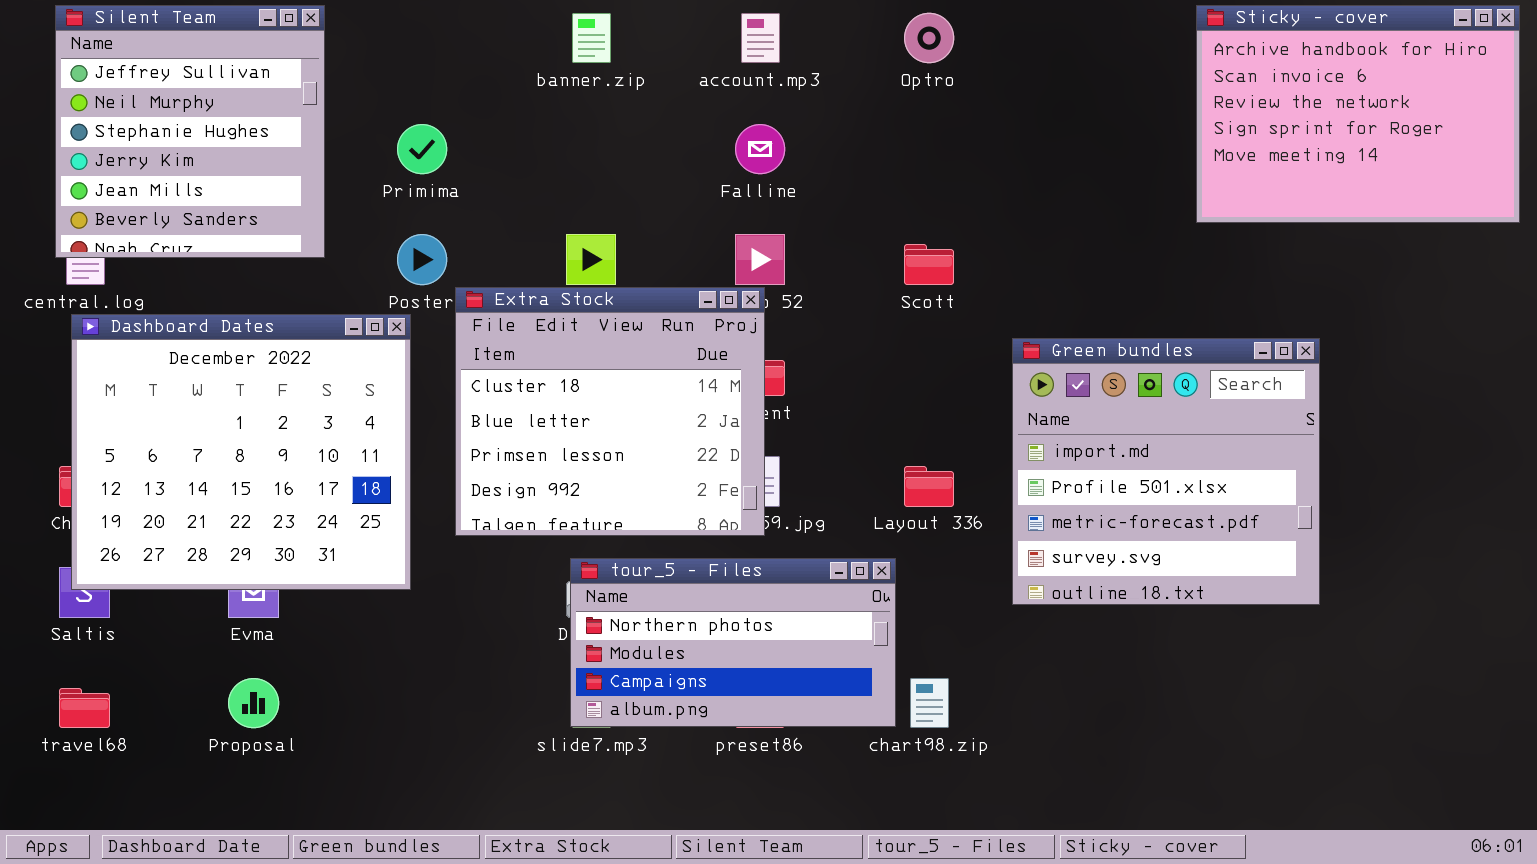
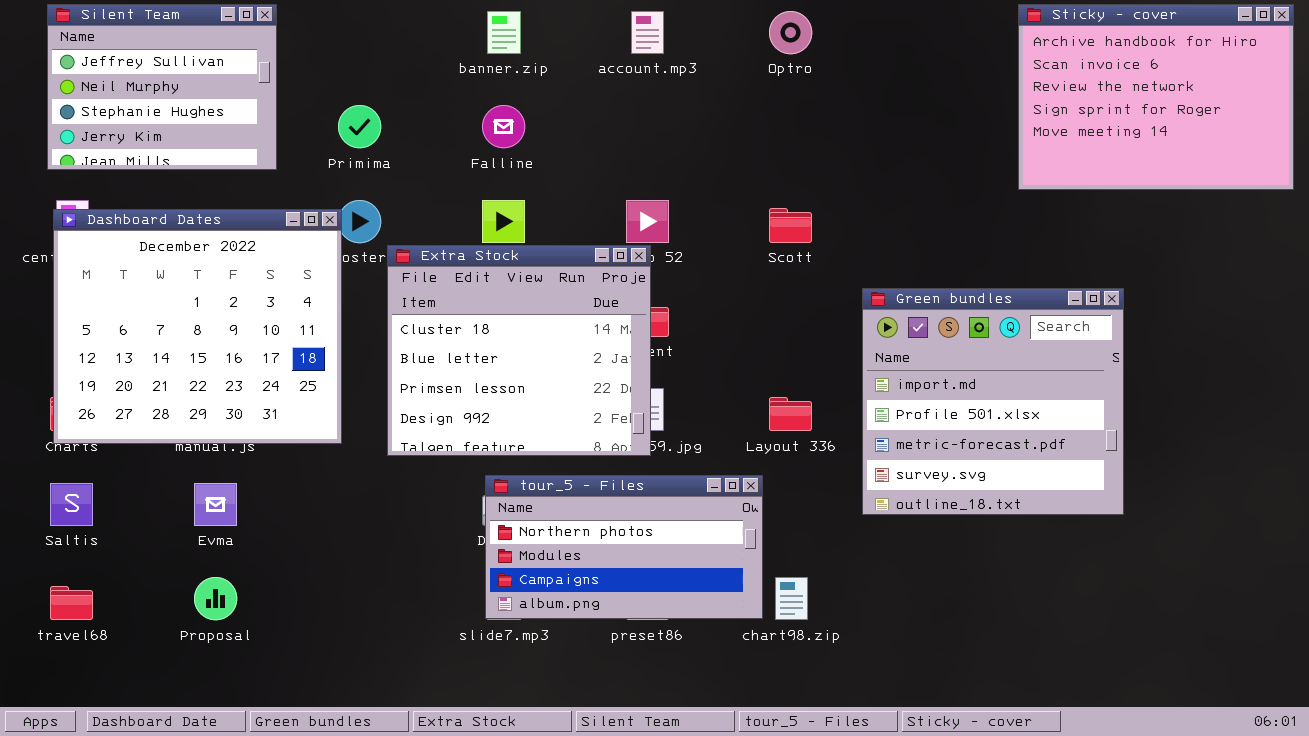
Silent Team: [55,5,325,258] -> [47,4,277,170], resized
Falline: [735,124,785,174] -> [482,105,525,148], moved
Dashboard Dates: [71,314,411,590] -> [53,209,342,444], moved

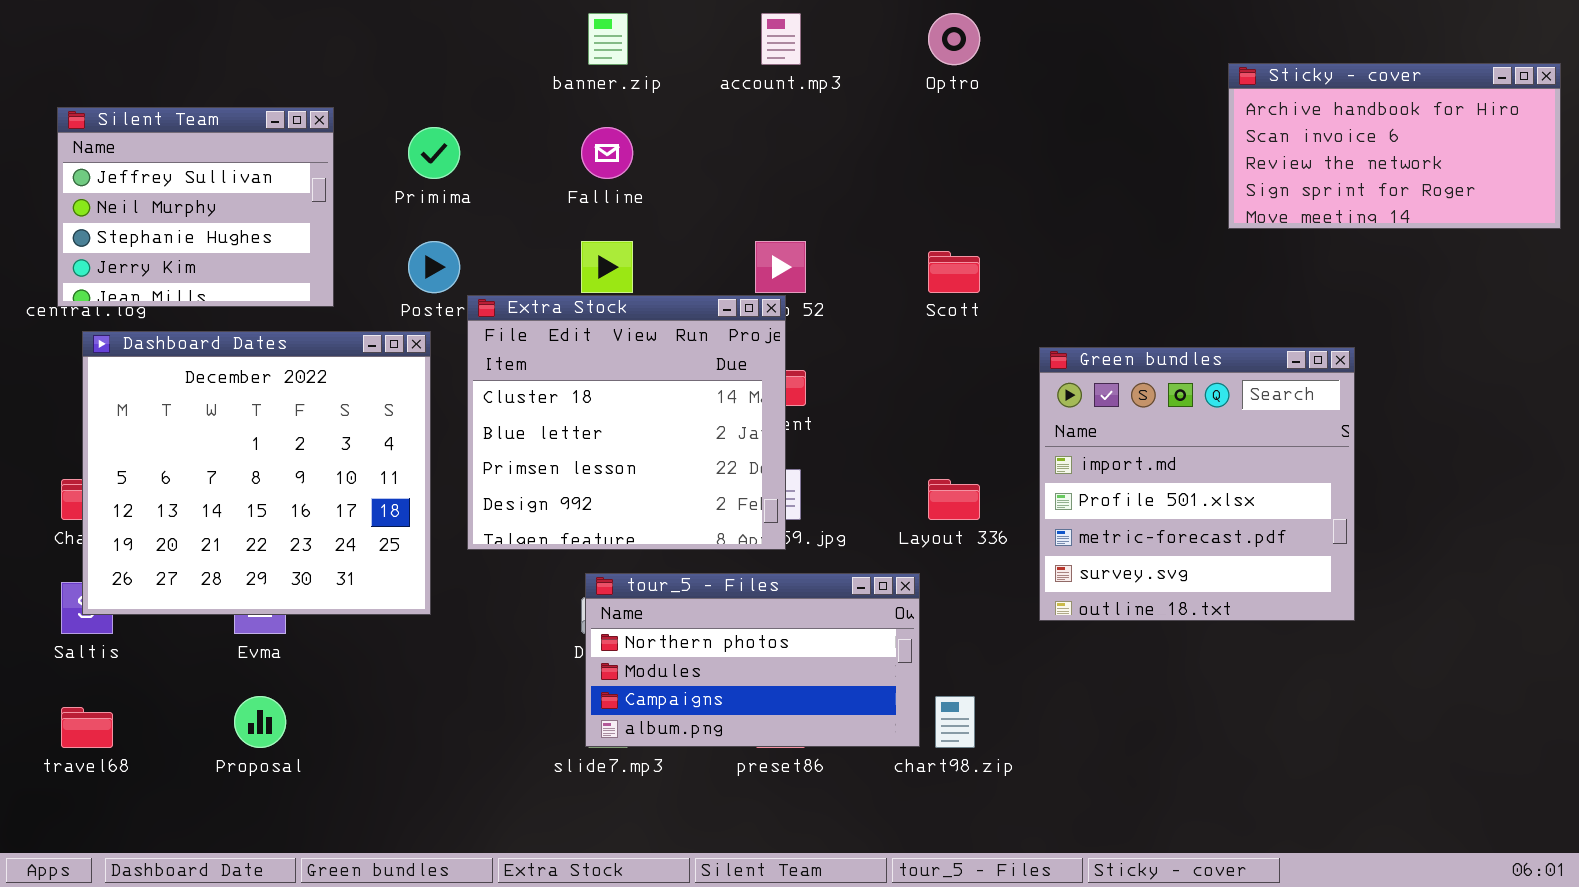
Silent Team: [47,4,277,170] -> [57,107,334,307], moved
Sticky - cover: [1018,4,1294,190] -> [1228,63,1561,229], resized
Dashboard Dates: [53,209,342,444] -> [82,331,431,615], moved

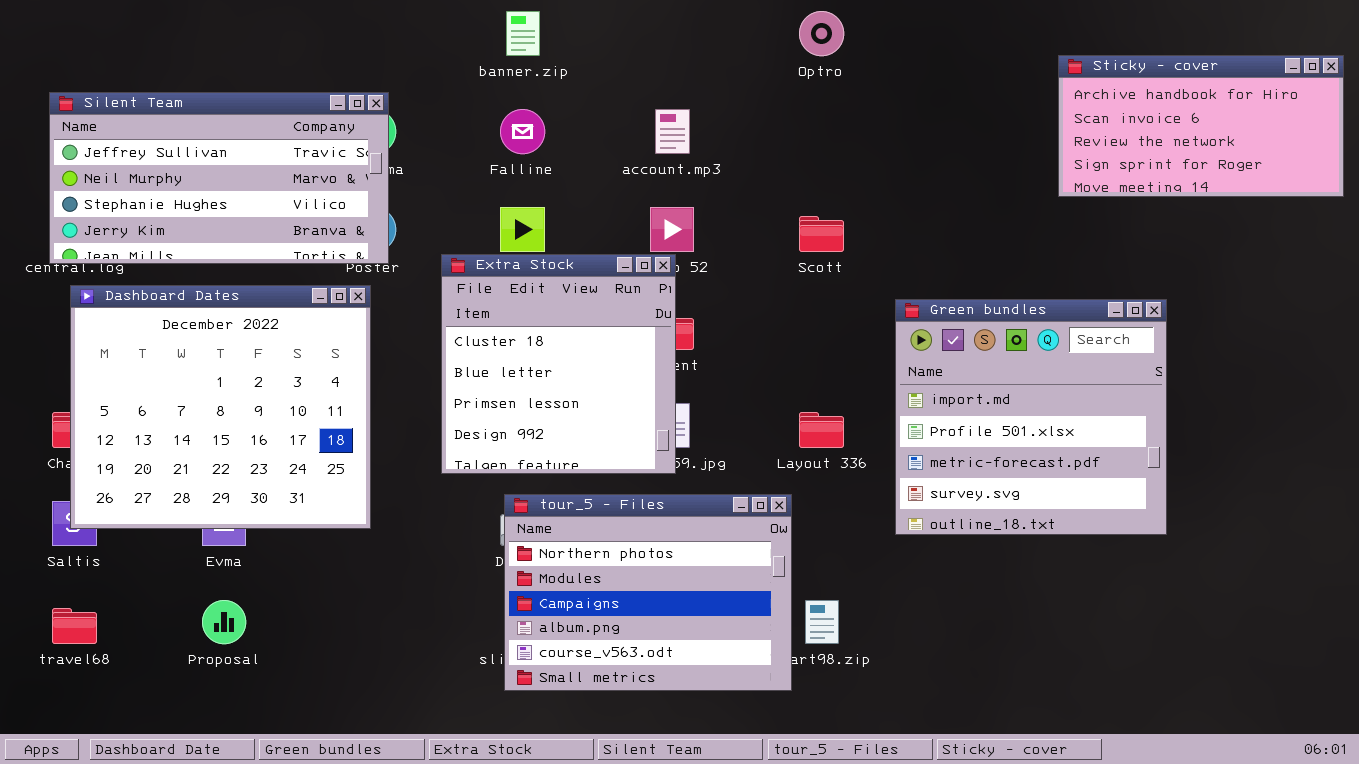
account.mp3: [761,13,801,65] -> [655,109,690,154], moved
Silent Team: [57,107,334,307] -> [49,92,389,264], resized
Extra Stock: [467,295,786,550] -> [441,254,676,474], resized
tour_5 - Files: [585,573,920,747] -> [504,494,792,691], resized

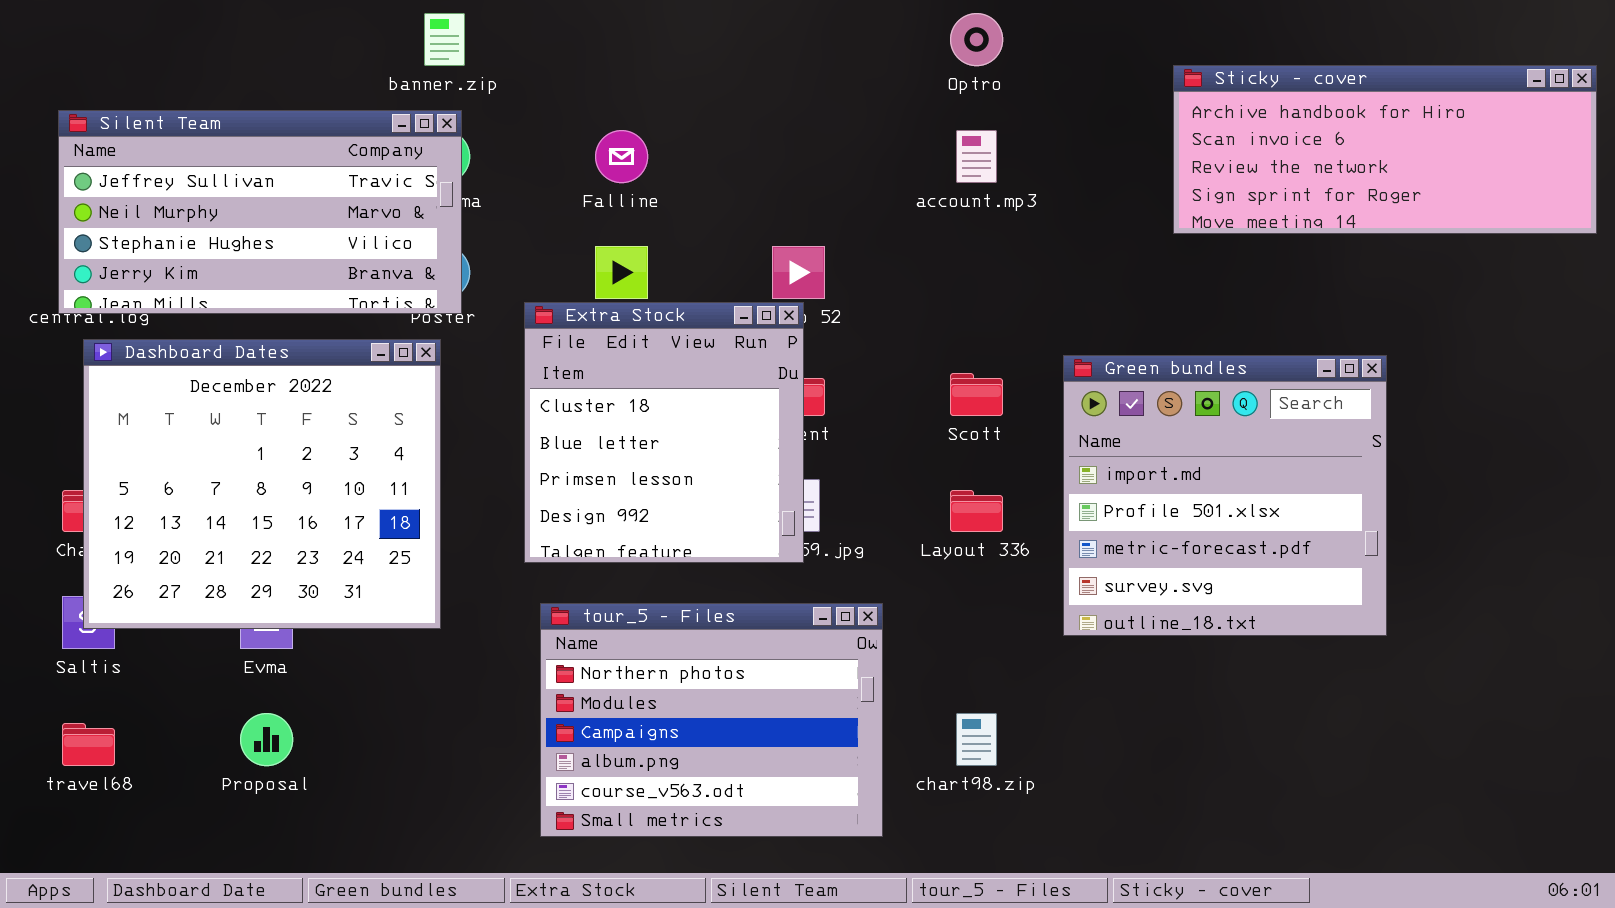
banner.zip: [506,11,540,56] -> [424,13,465,66], moved
Sticky - cover: [1058,55,1344,197] -> [1173,65,1597,234], resized
account.mp3: [655,109,690,154] -> [956,130,997,183], moved
Scott: [799,216,844,252] -> [950,373,1003,416], moved
tour_5 - Files: [504,494,792,691] -> [540,603,883,837], moved

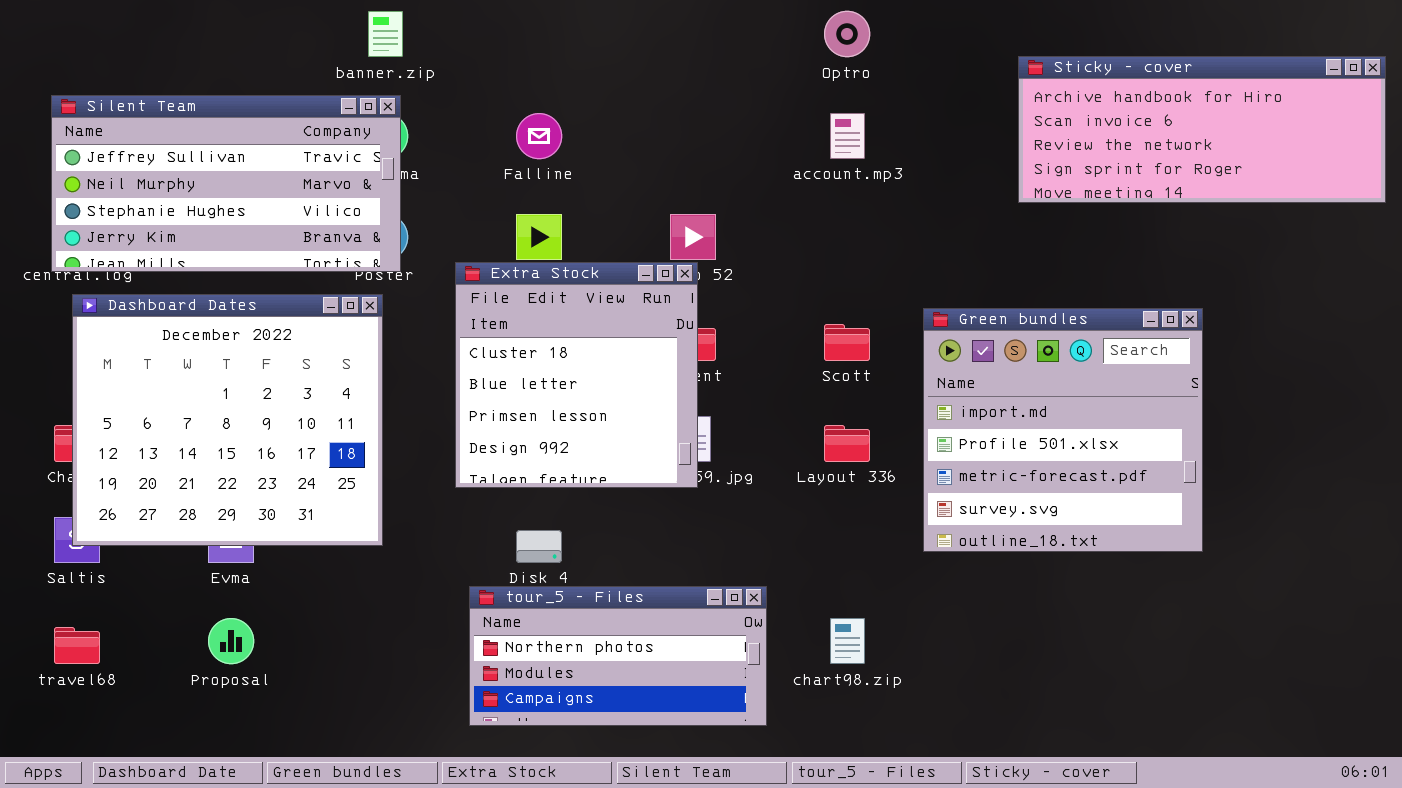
tour_5 - Files: [540,603,883,837] -> [469,586,767,726], resized

